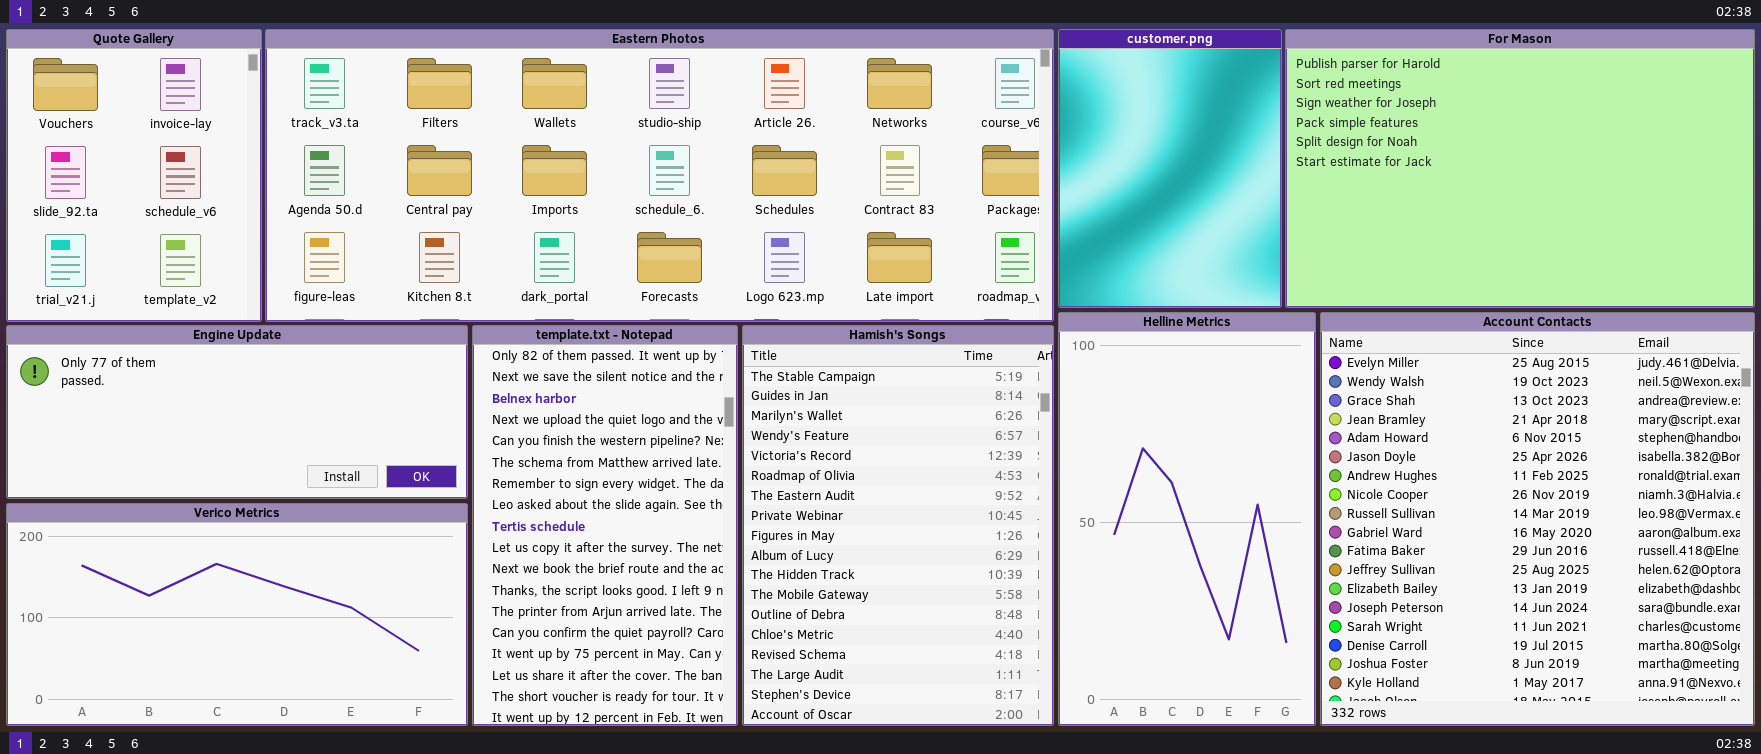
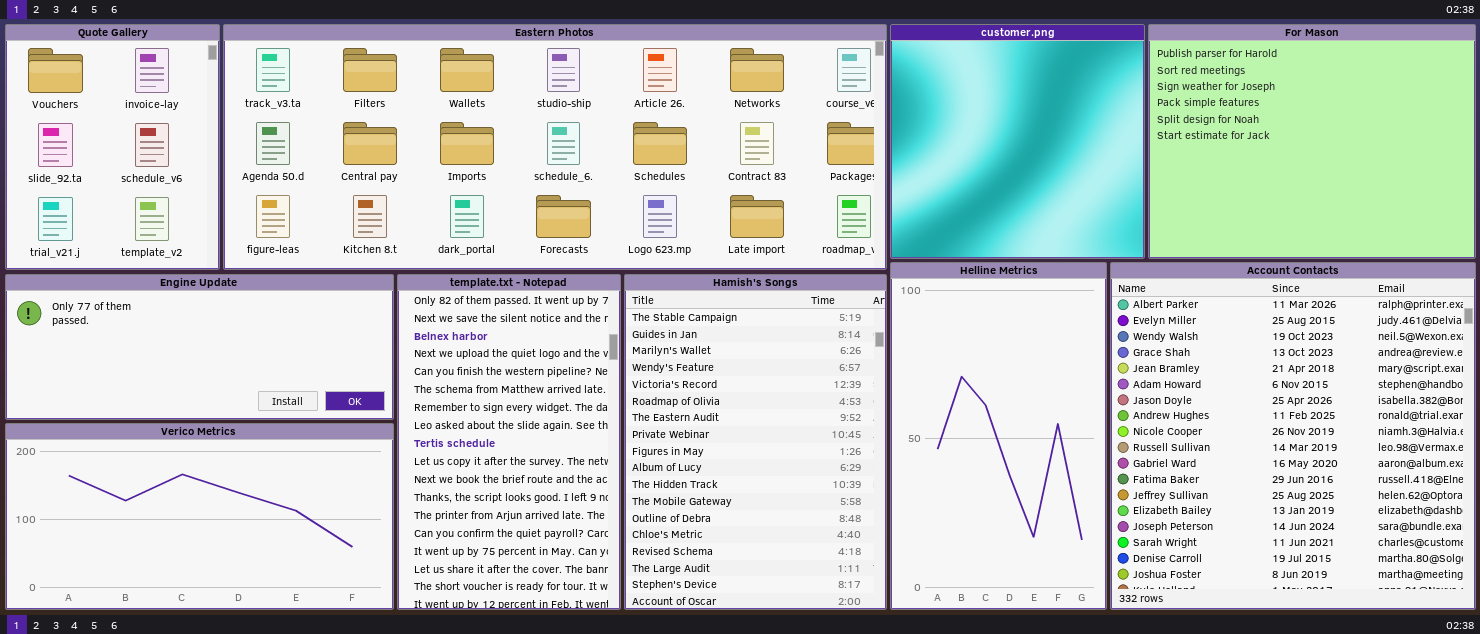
customer.png: [1058,29,1282,308] -> [890,24,1145,259], resized
For Mason: [1285,29,1755,308] -> [1148,24,1476,259], resized
Account Contacts: [1320,312,1755,726] -> [1110,262,1476,610], scrolled up 1 row

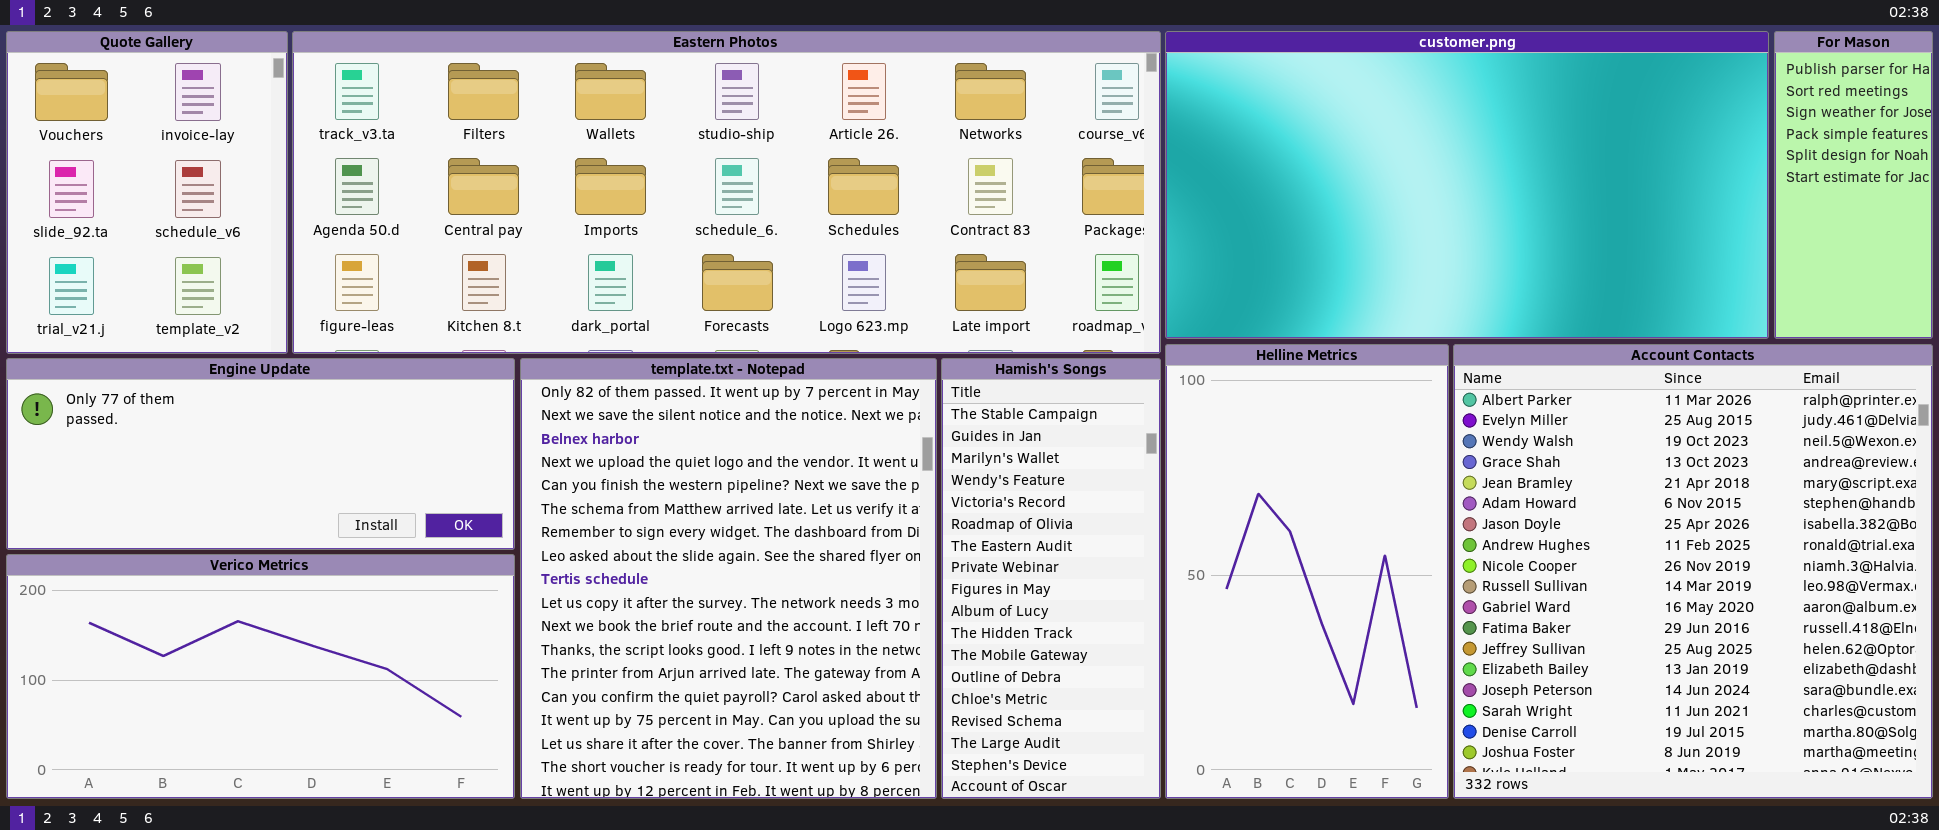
customer.png: [890,24,1145,259] -> [1165,31,1769,339], resized
For Mason: [1148,24,1476,259] -> [1774,31,1933,339], resized
template.txt - Notepad: [397,274,621,610] -> [520,358,937,799], resized
Hamish's Songs: [624,274,887,610] -> [941,358,1161,799], resized

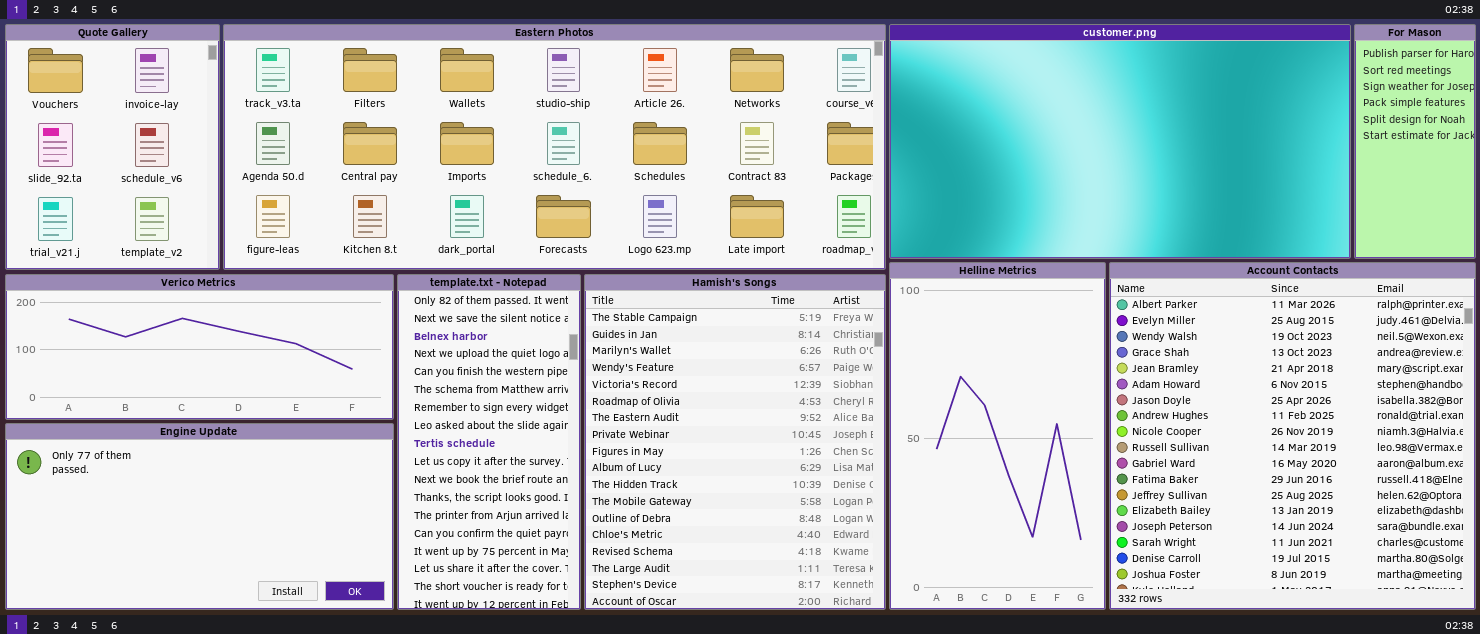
Engine Update: [6,358,515,550] -> [5,423,394,610], moved, resized
template.txt - Notepad: [520,358,937,799] -> [397,274,581,610], resized
Hamish's Songs: [941,358,1161,799] -> [584,274,886,610], resized
Verico Metrics: [6,554,515,799] -> [5,274,394,420], moved, resized

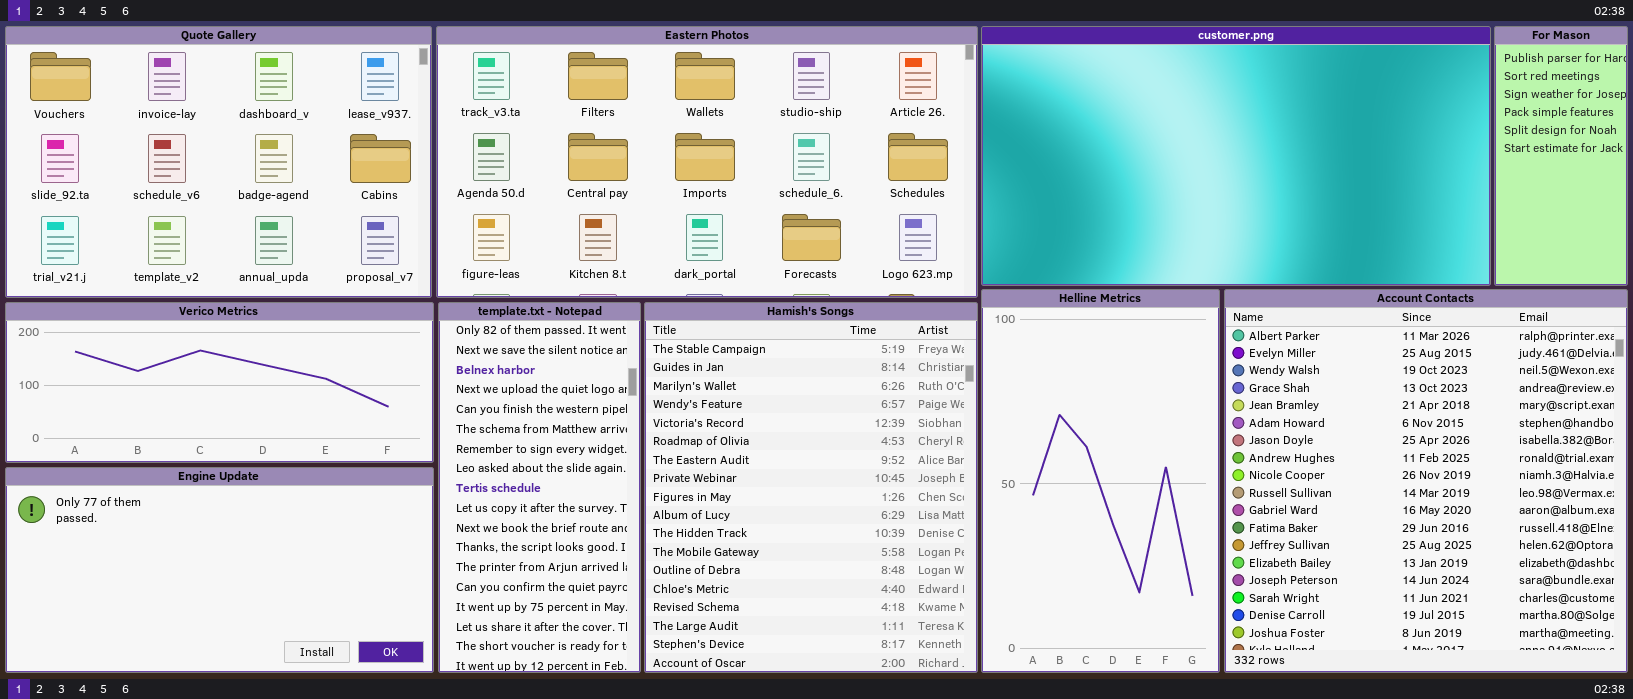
Quote Gallery: [5,24,220,270] -> [5,26,432,298], resized
Eastern Photos: [223,24,886,270] -> [436,26,978,298], resized

